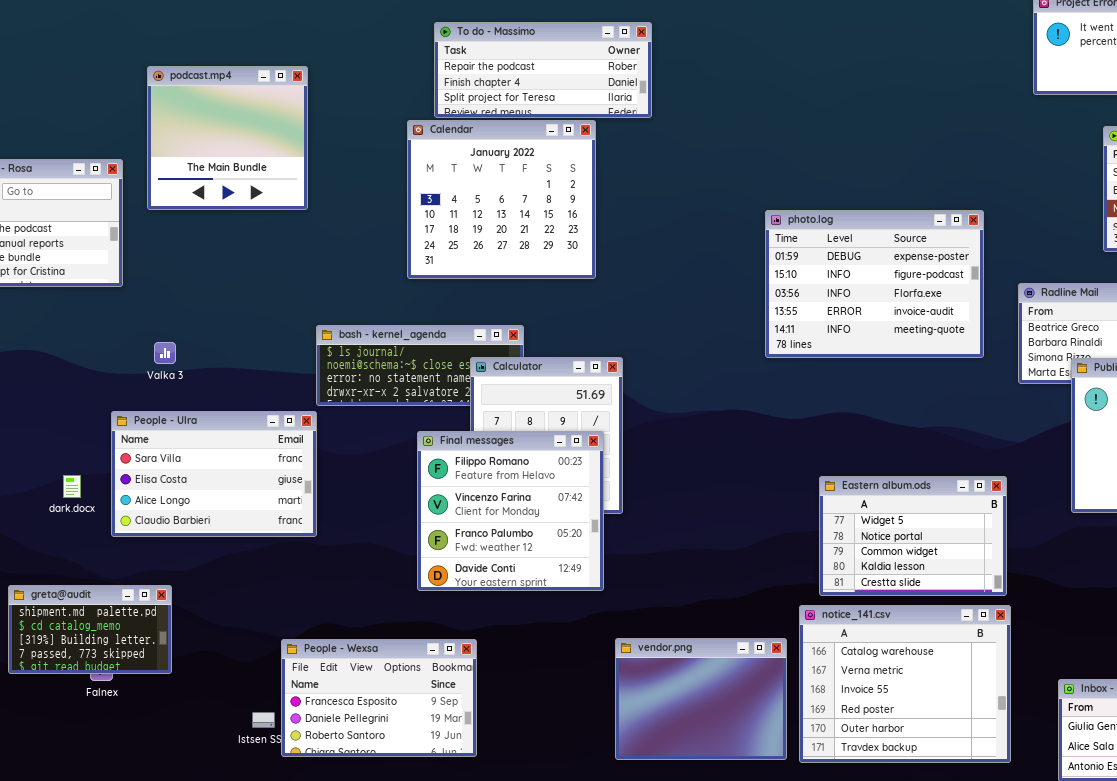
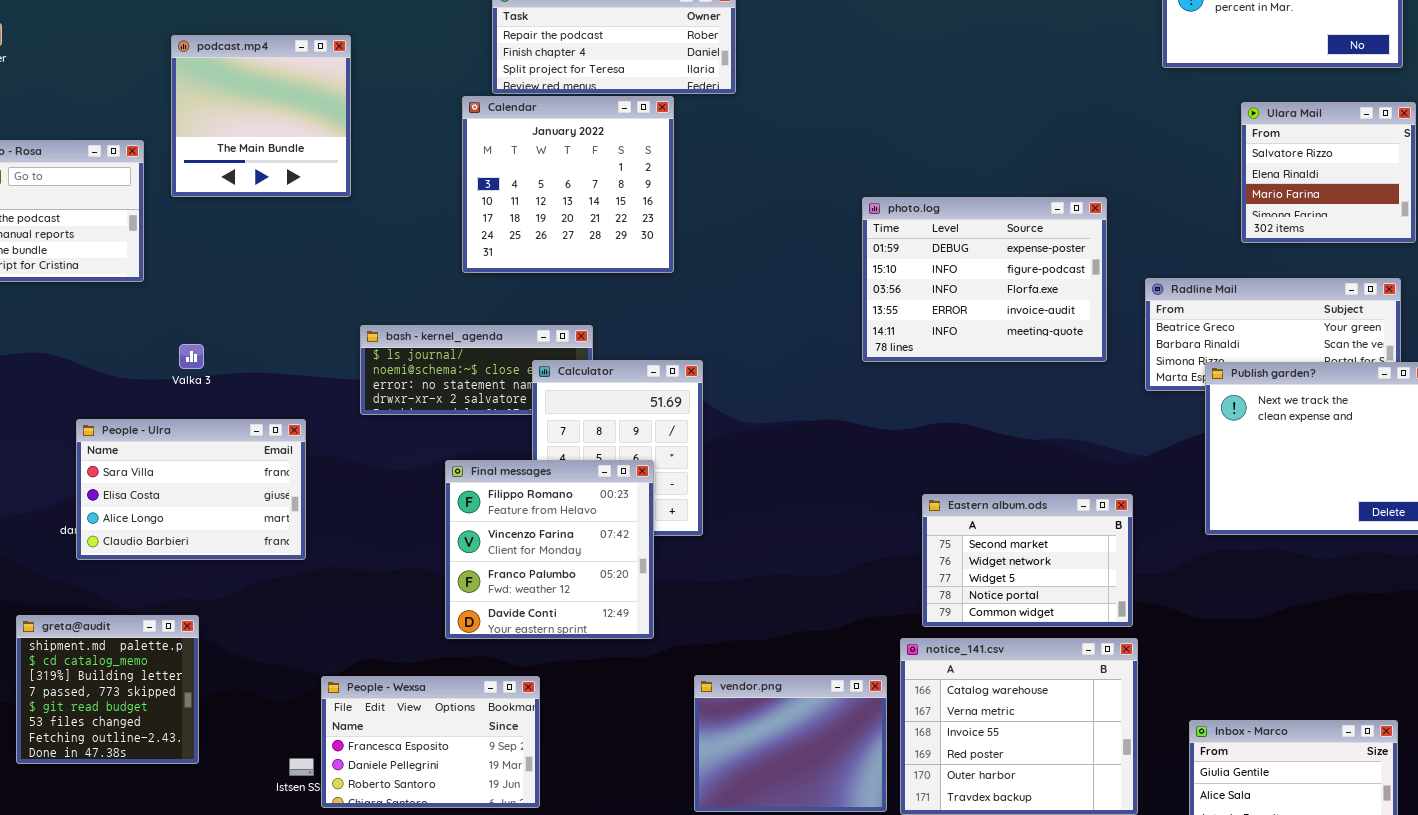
People - Ulra: [111,411,317,537] -> [76,419,306,560], moved
Final messages: [417,431,604,591] -> [445,460,654,639], moved
Eastern album.ods: [819,476,1007,596] -> [922,494,1133,627], scrolled up 2 rows
greta@audit: [8,585,172,674] -> [16,615,199,764], resized

